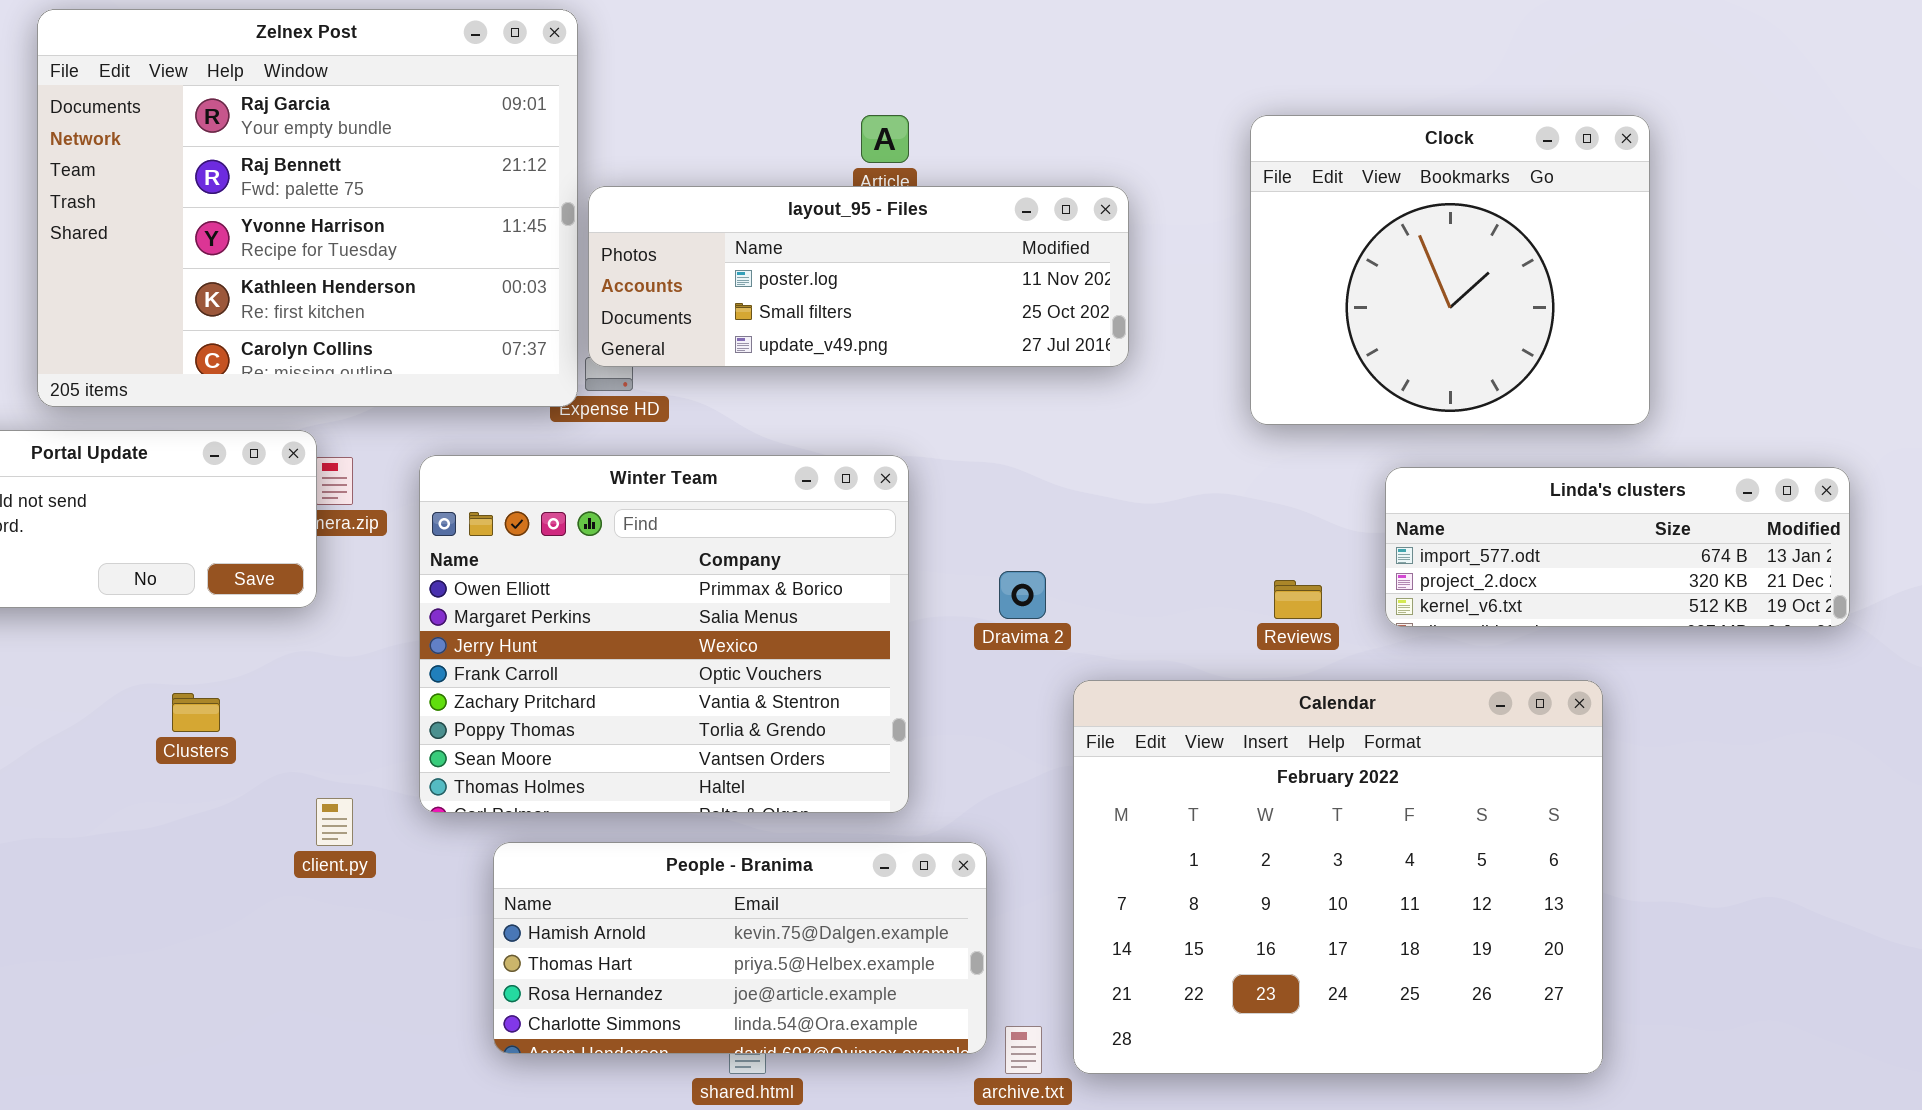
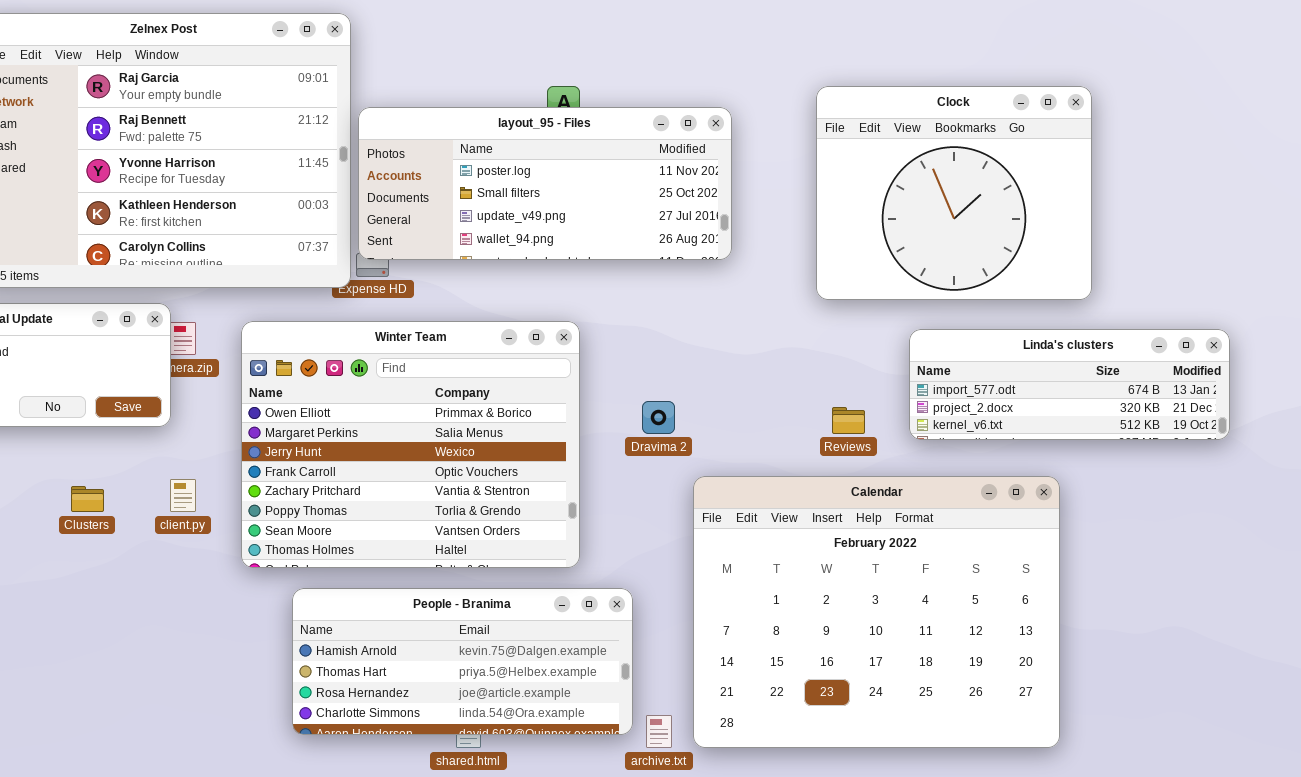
layout_95 - Files: [588,186,1129,367] -> [358,107,732,260], resized
client.py: [316,798,353,846] -> [170,479,196,512], moved

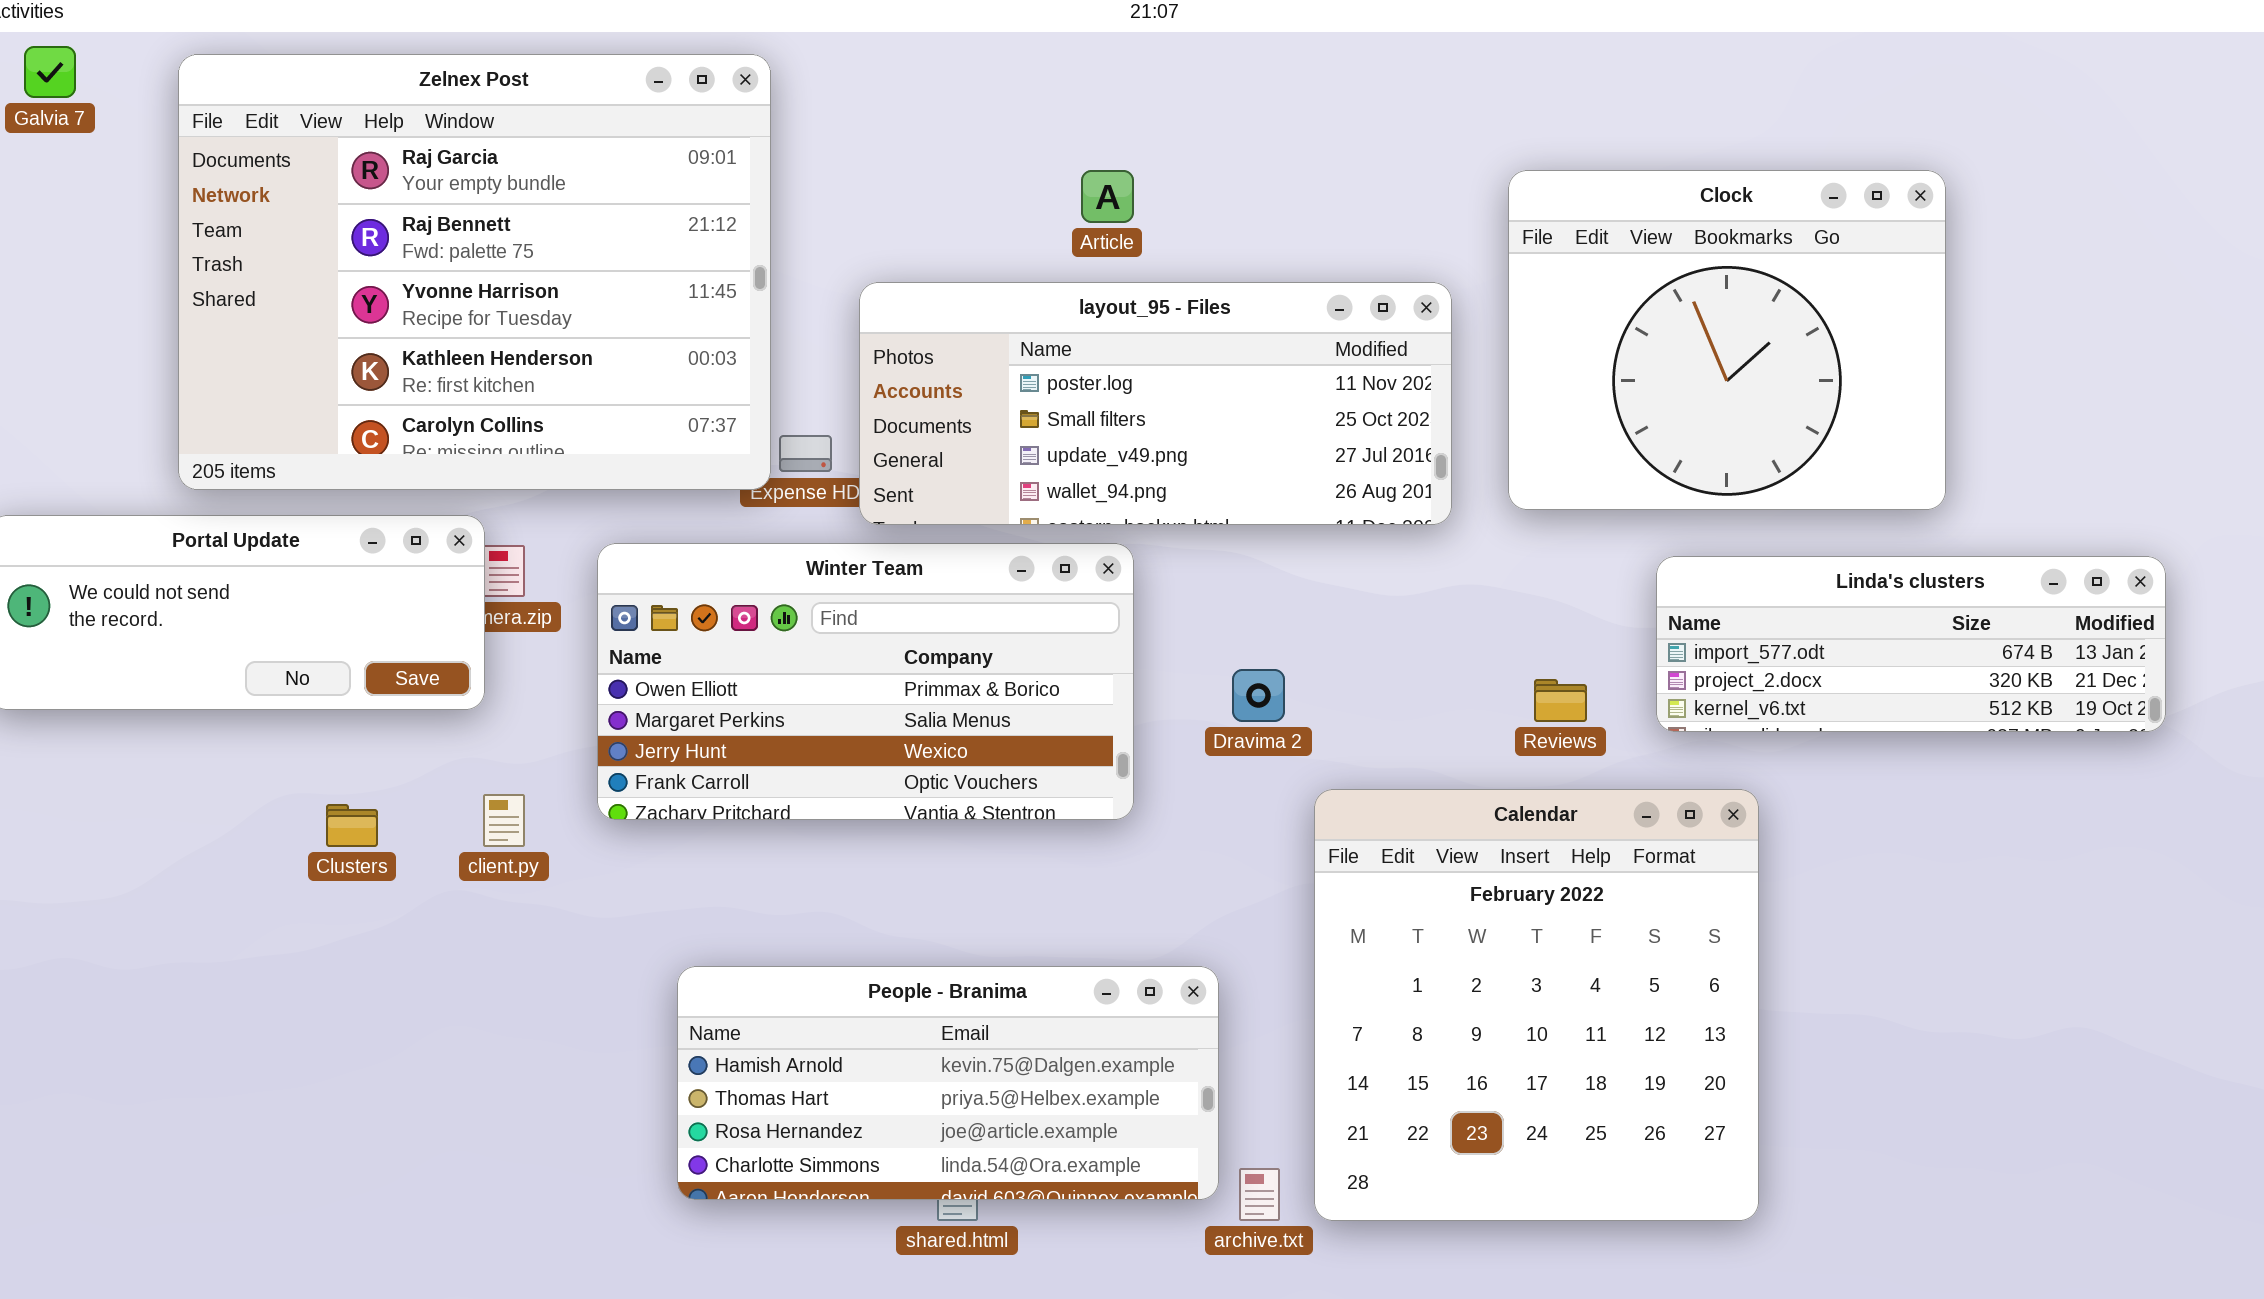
layout_95 - Files: [358,107,732,260] -> [859,282,1452,525], moved
Winter Team: [241,321,580,568] -> [597,543,1134,820], resized
Calendar: [693,476,1060,748] -> [1314,789,1759,1221], resized

